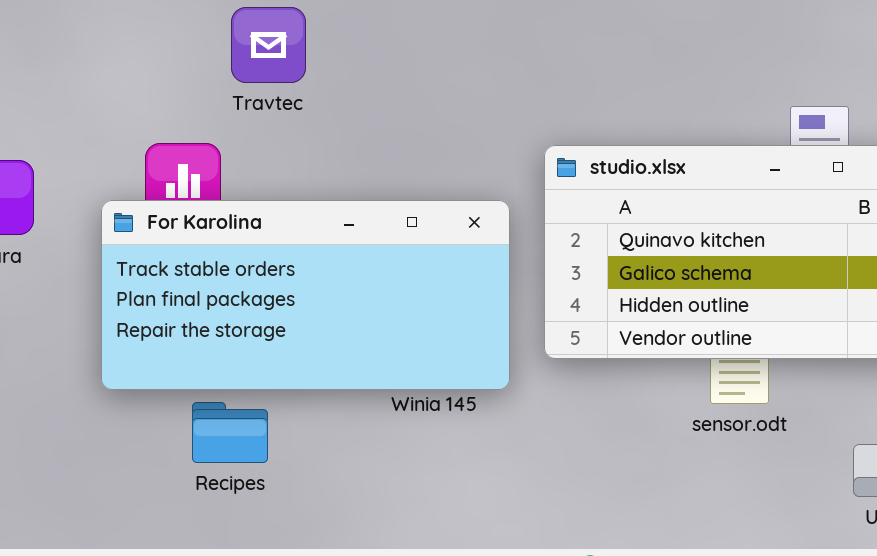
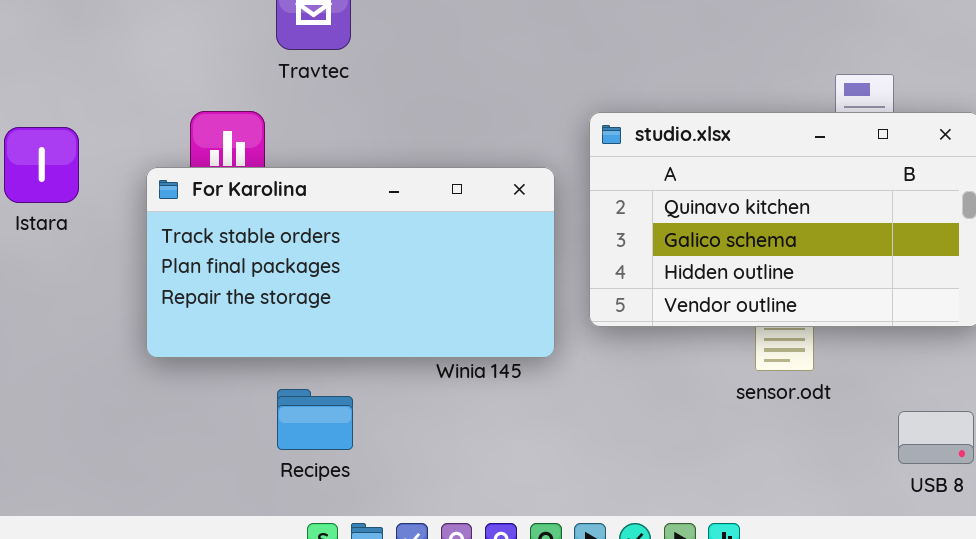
Recipes: [192,402,268,463] -> [277,389,353,450], moved

